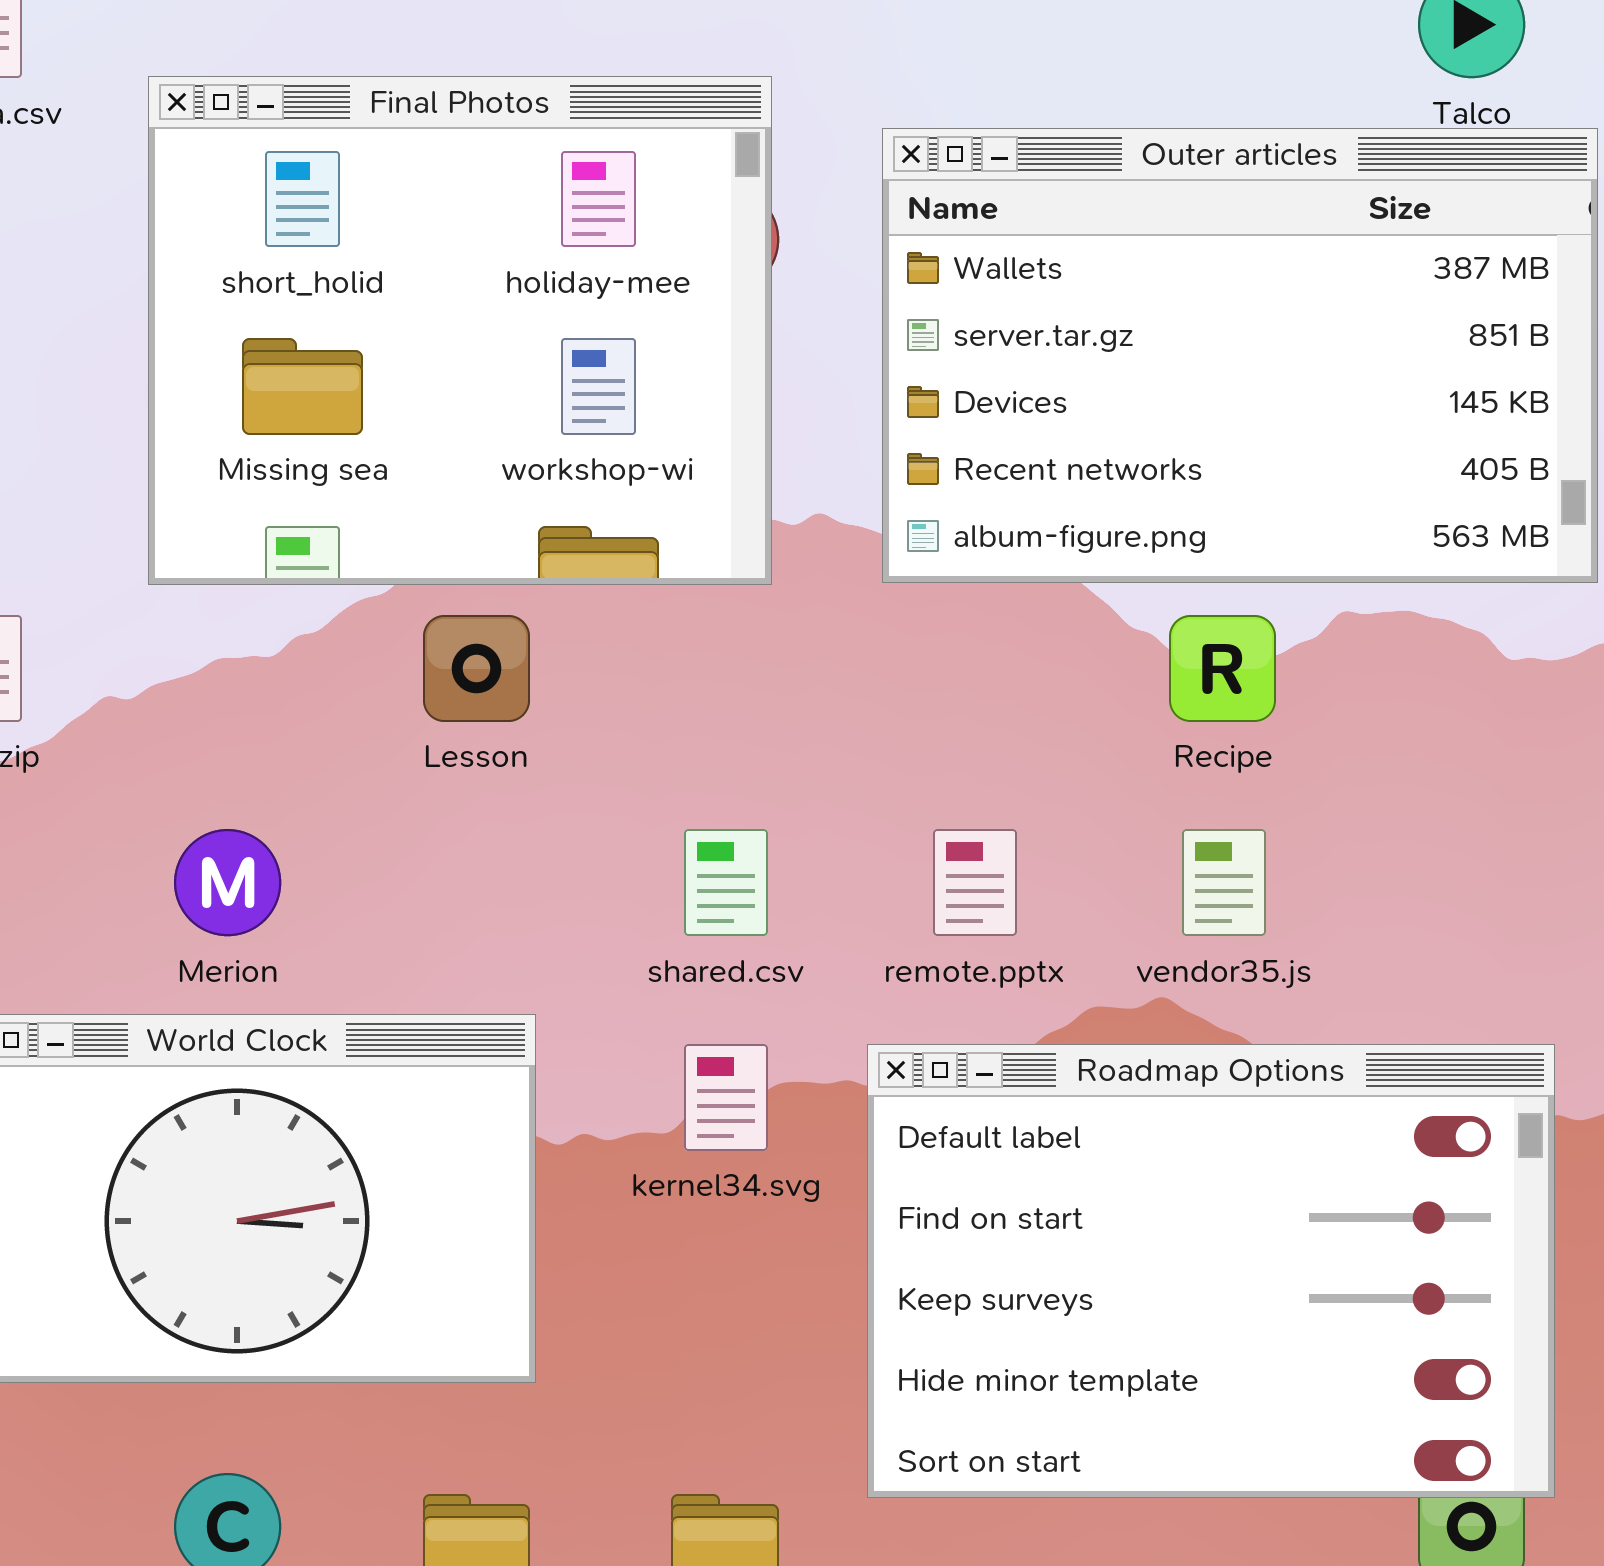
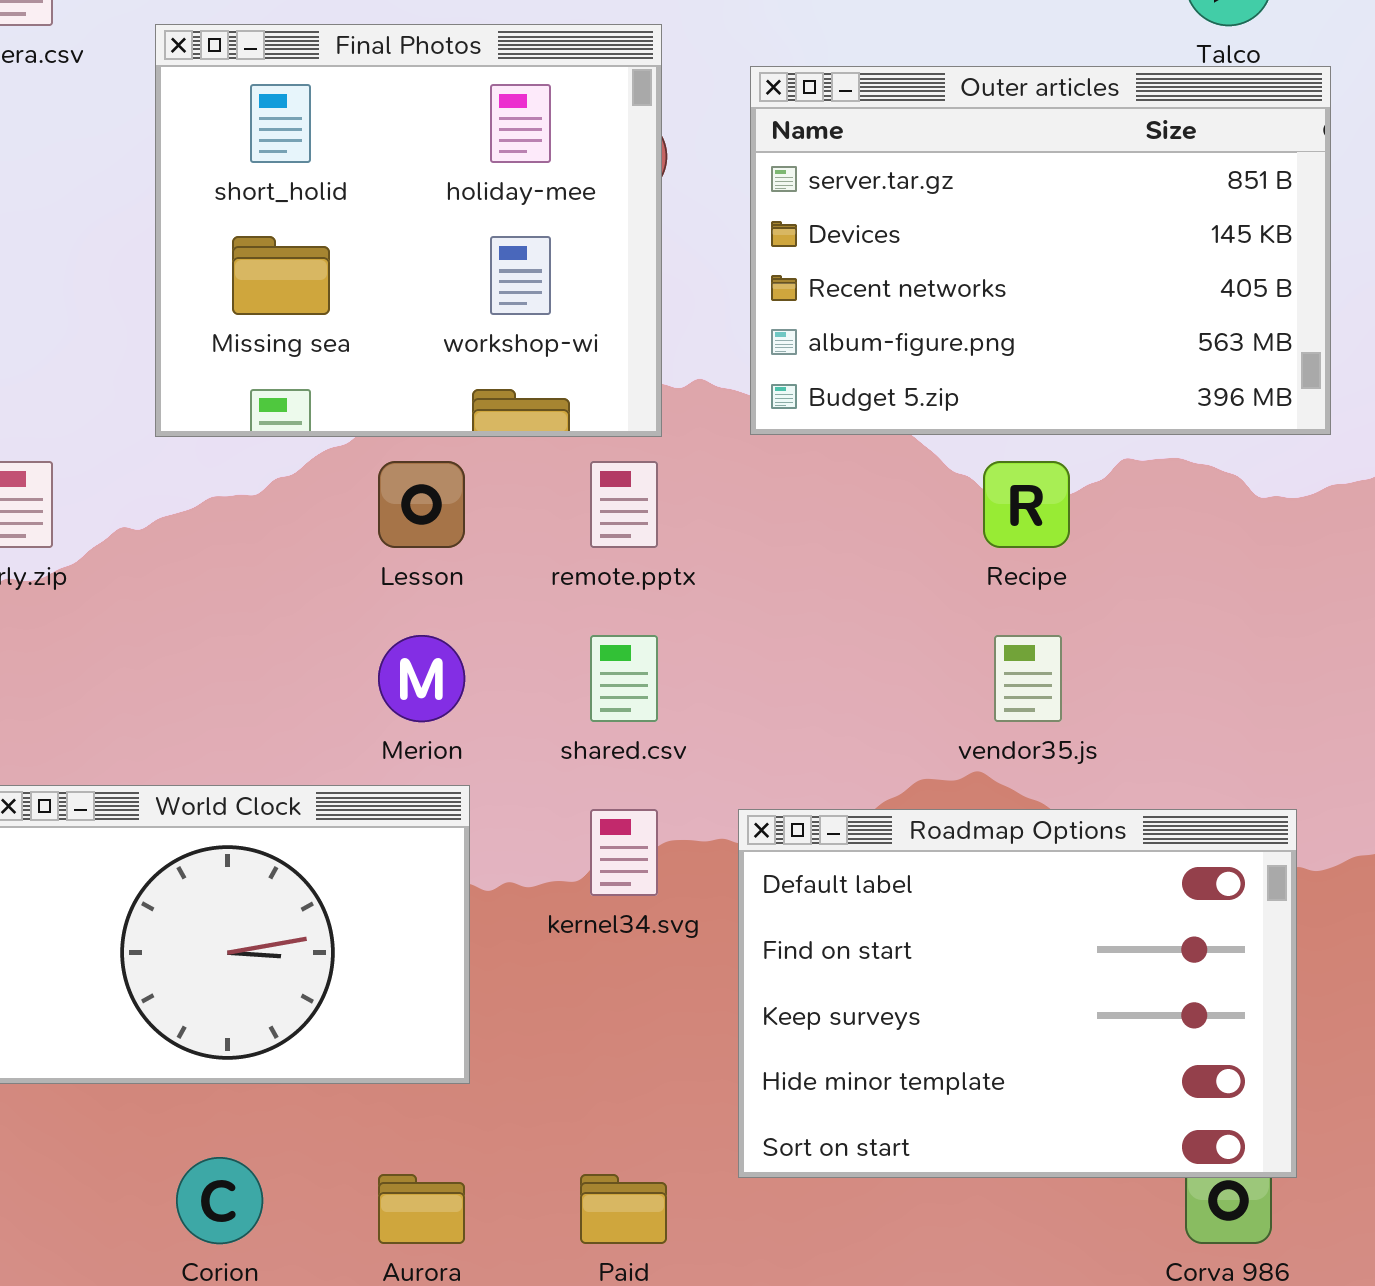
Outer articles: [882,128,1598,583] -> [750,66,1331,435], scrolled down 1 row
Merion: [174,829,281,936] -> [378,635,465,722], moved
remote.pptx: [933,829,1017,936] -> [590,461,658,548], moved

